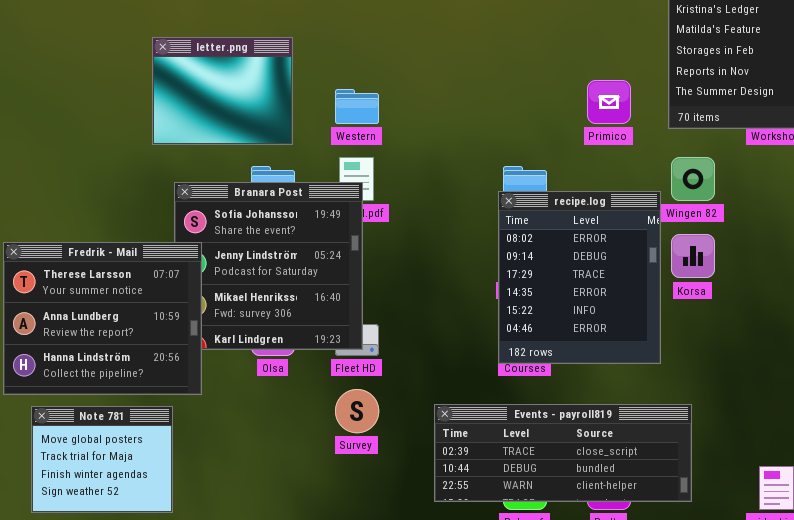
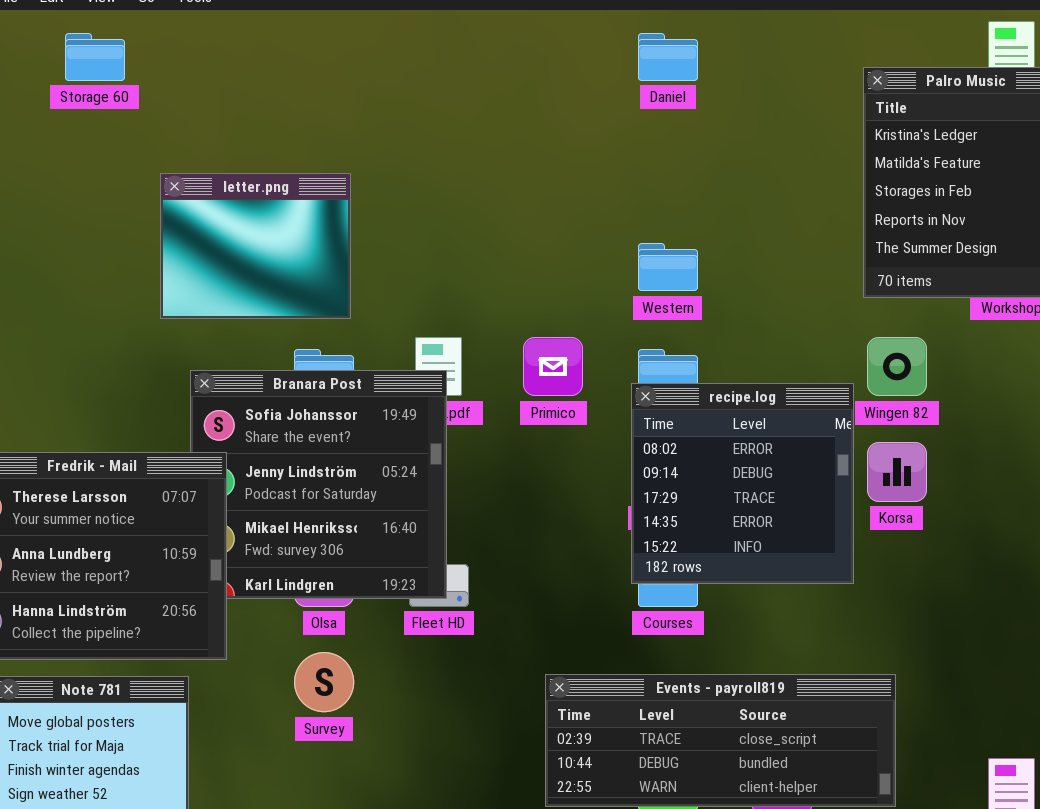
Primico: [587,80,631,124] -> [523,337,583,396], moved
Western: [335,89,379,124] -> [638,243,698,291], moved
recipe.log: [498,191,661,364] -> [631,383,854,584], resized
Survey: [335,389,379,433] -> [294,652,354,712], moved

